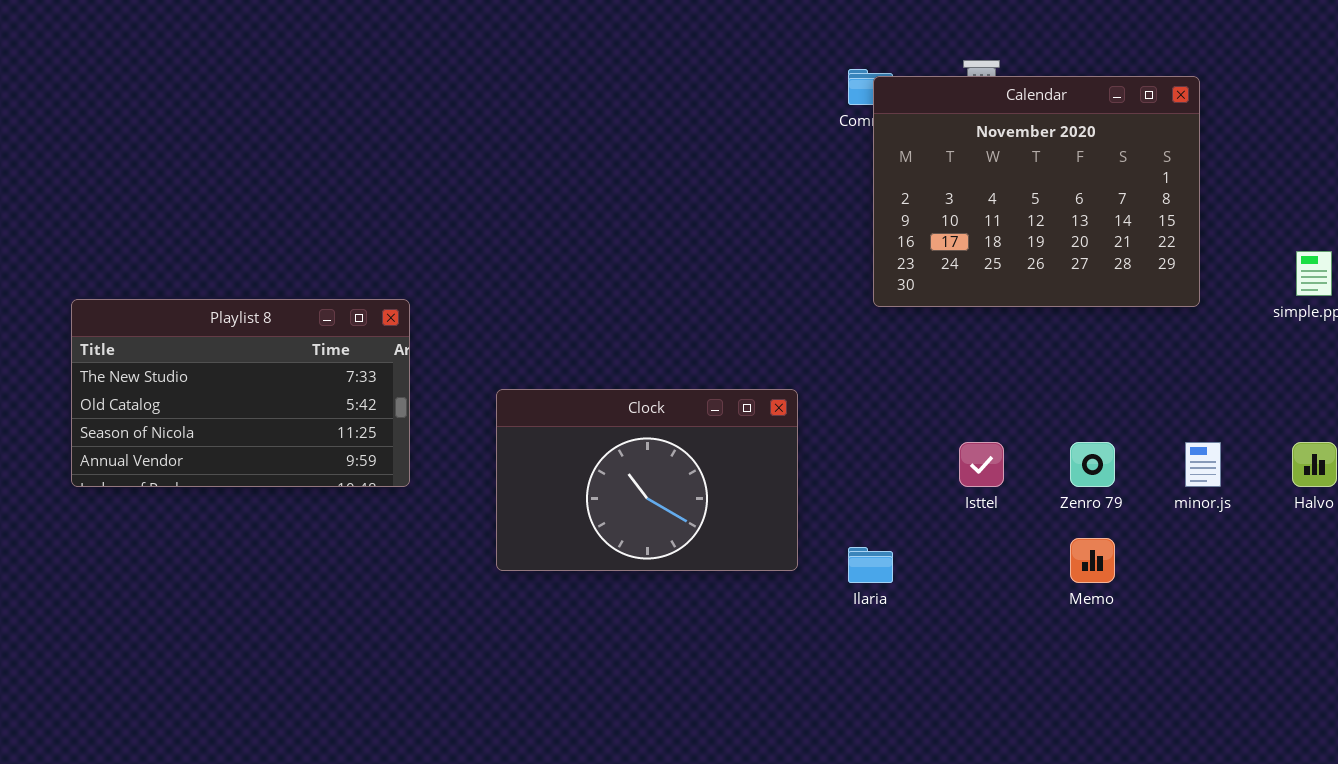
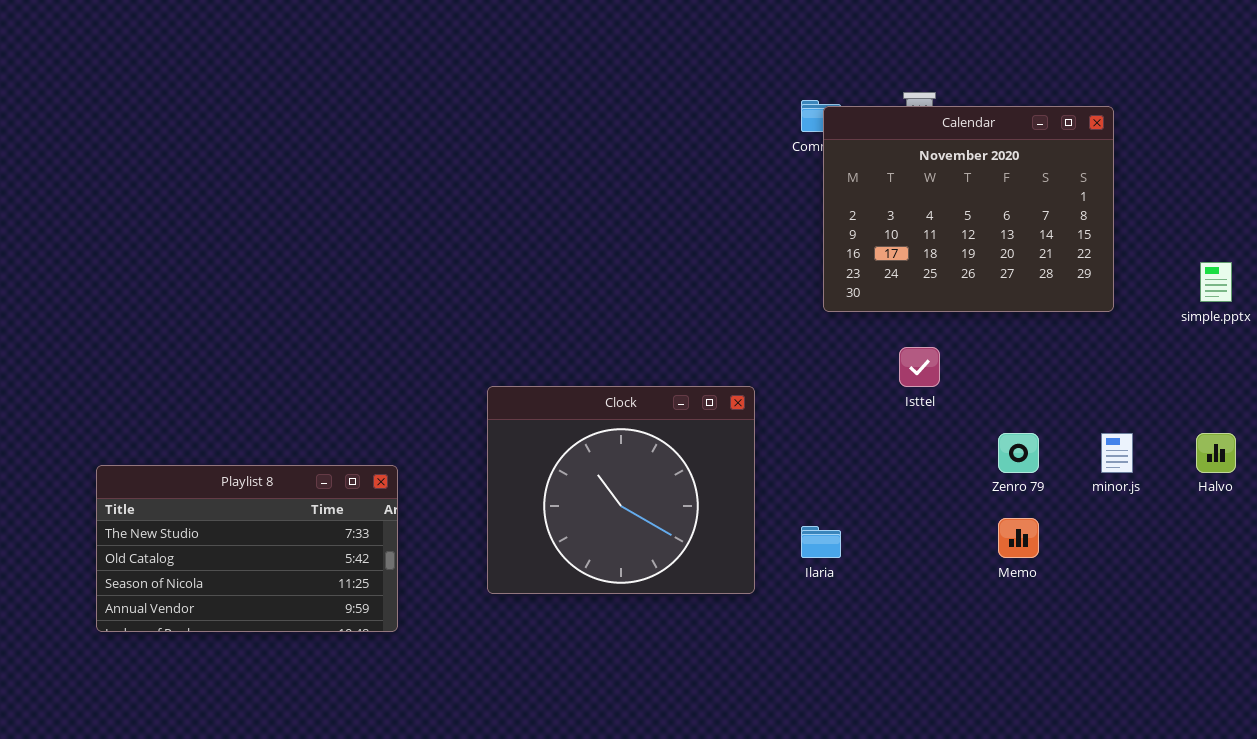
Playlist 8: [71,299,410,487] -> [96,465,398,632], moved
Clock: [496,389,798,571] -> [487,386,755,594], resized
Isttel: [959,442,1004,487] -> [899,347,940,387], moved

